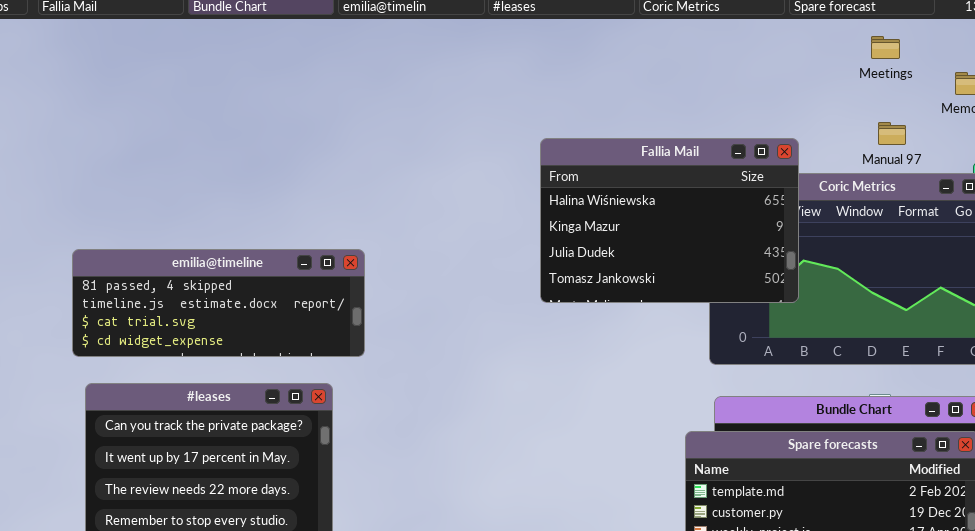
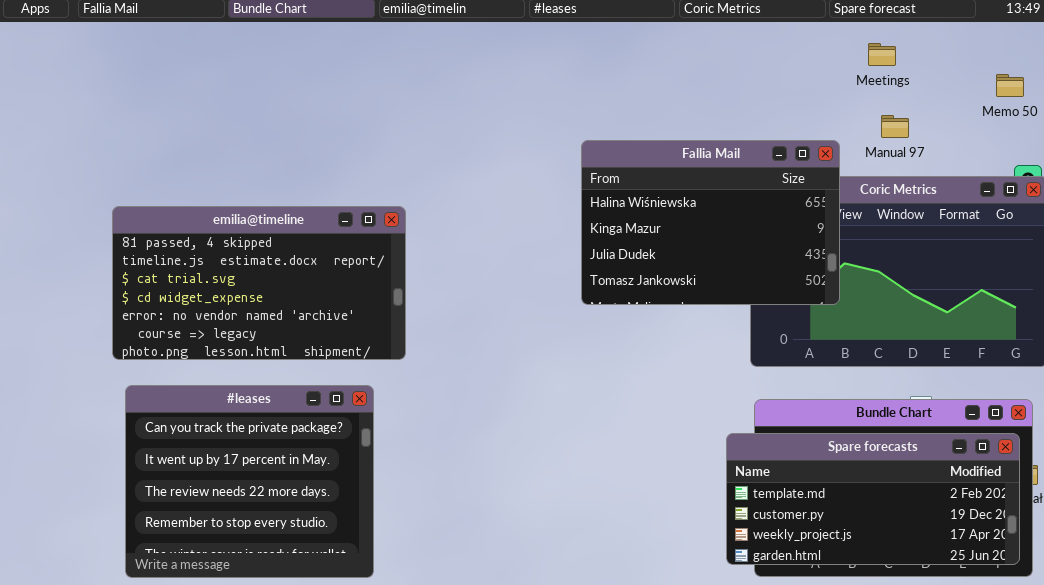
Meetings: [871,36,900,59] -> [868,43,896,66], moved
Manual 97: [878,122,906,145] -> [881,115,909,138], moved
emilia@timeline: [72,249,365,357] -> [112,206,406,360], resized

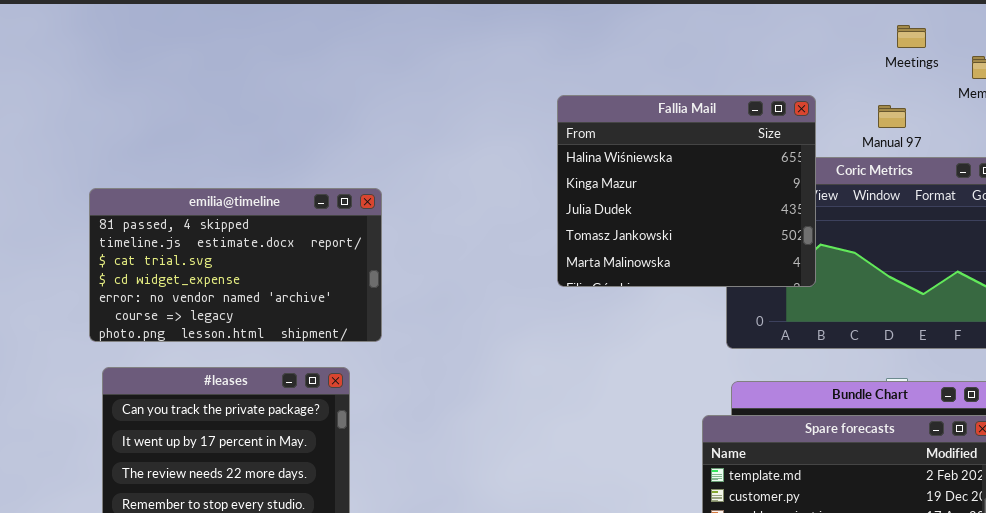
Meetings: [868,43,896,66] -> [897,25,926,48], moved
Manual 97: [881,115,909,138] -> [878,105,906,128], moved
Fallia Mail: [581,140,840,305] -> [557,95,816,287], resized

